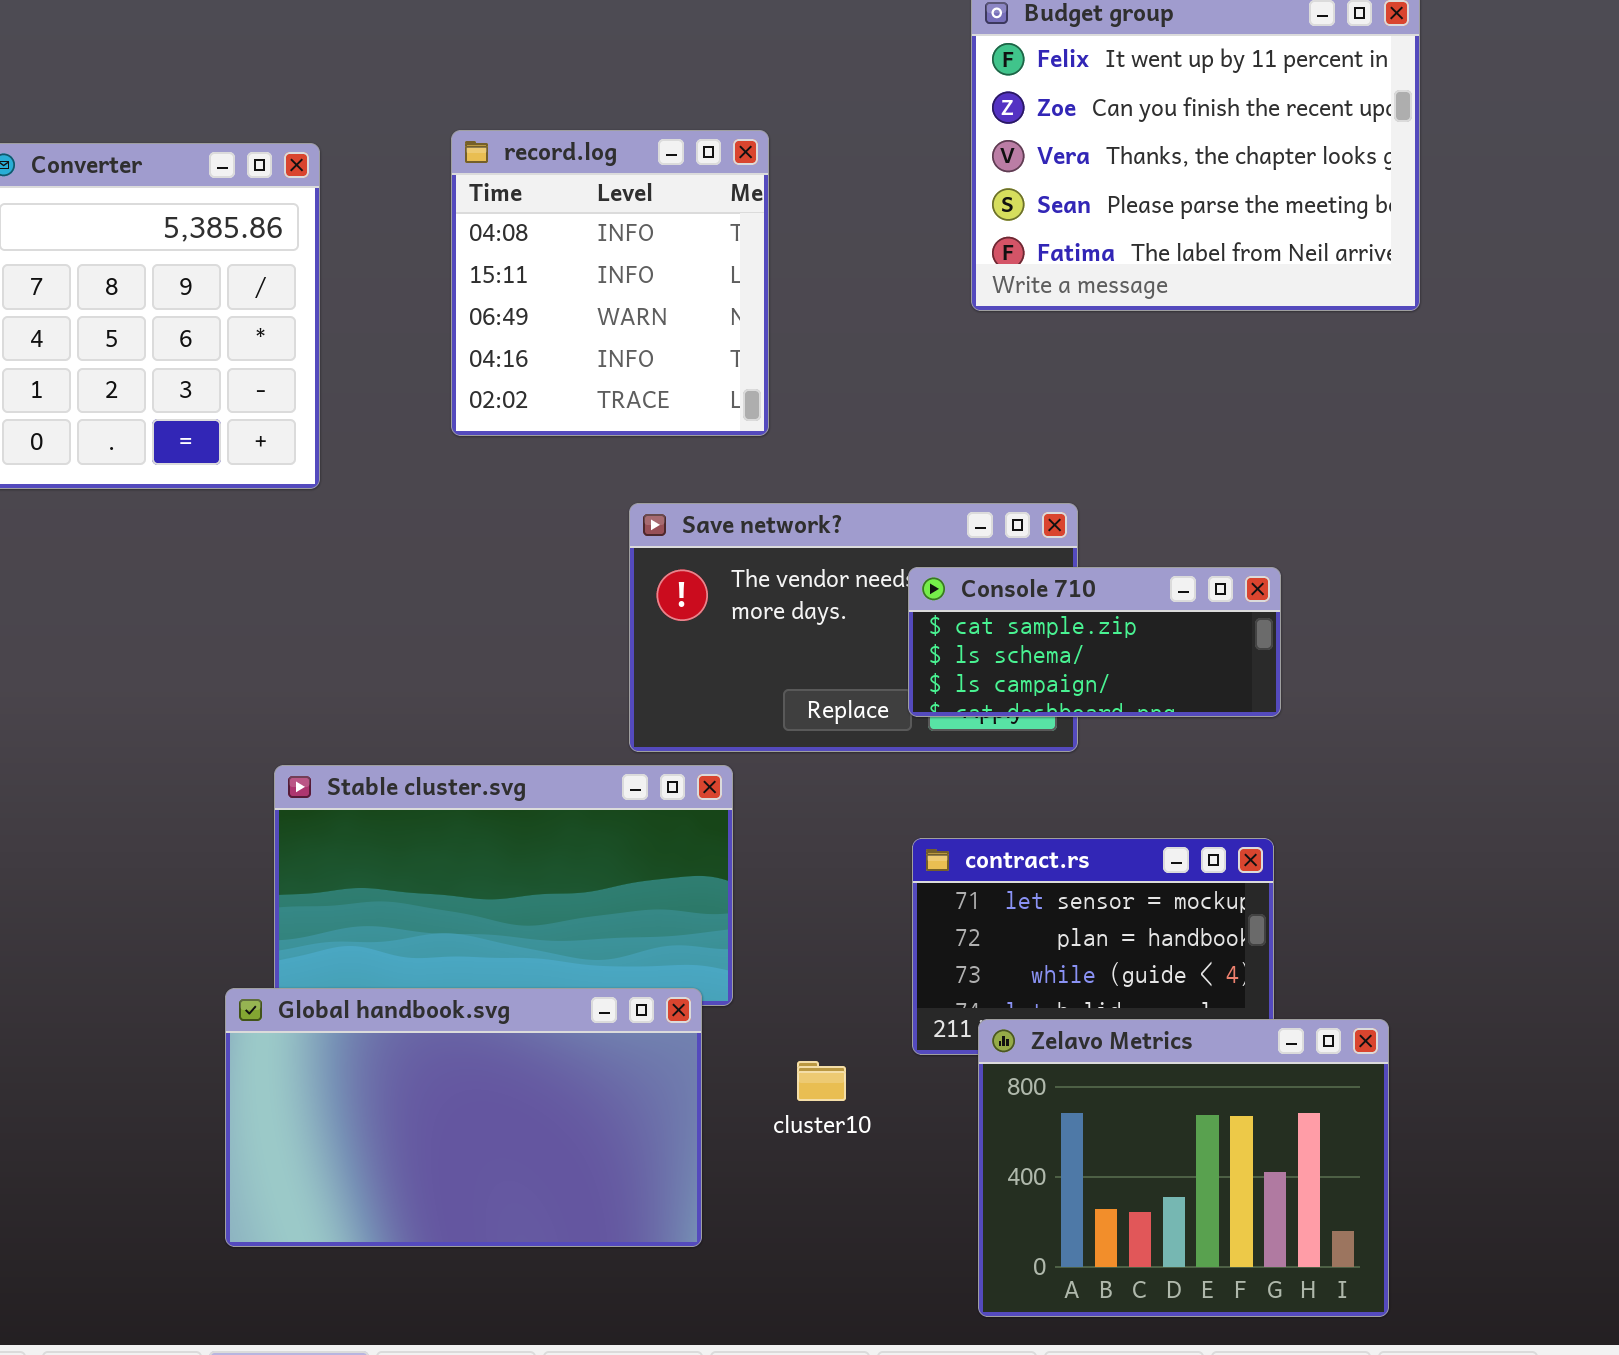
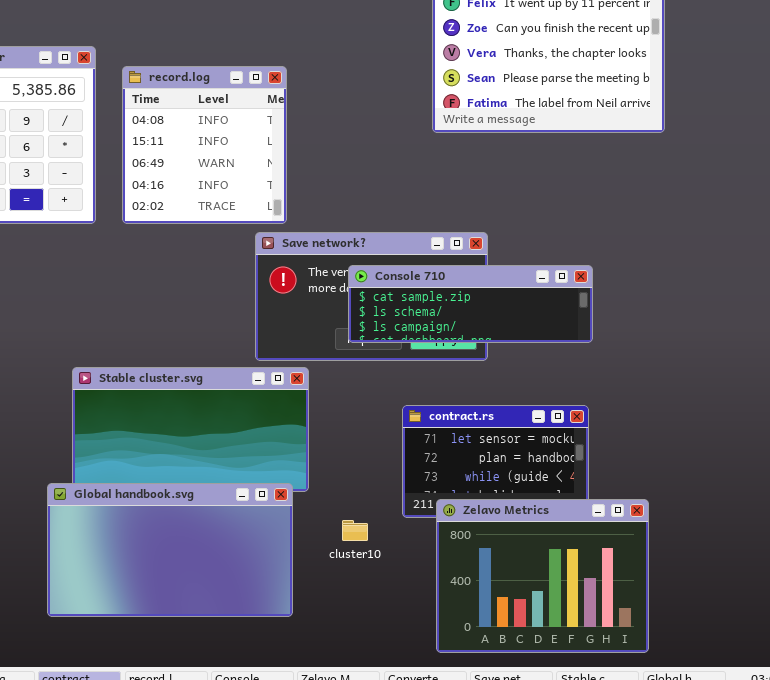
record.log: [451,130,769,436] -> [122,66,287,224], moved
Console 710: [908,567,1281,717] -> [348,265,593,343], resized

